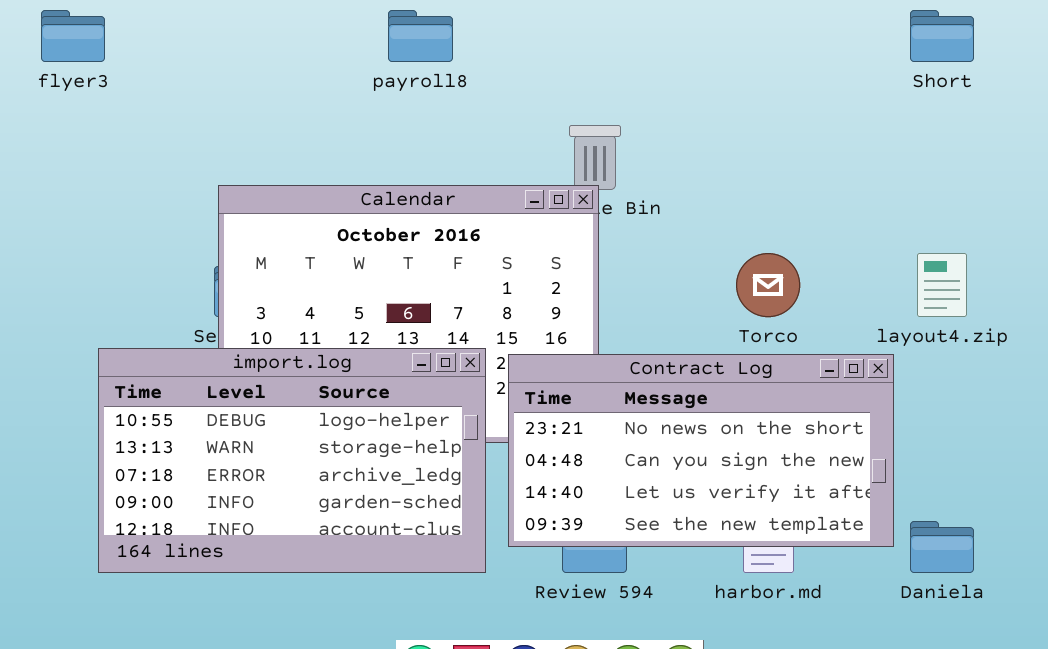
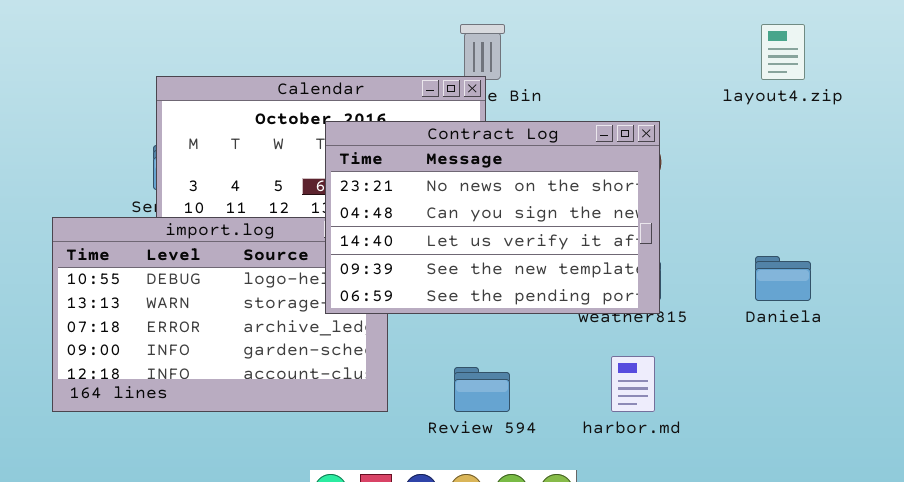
layout4.zip: [917,253,967,317] -> [761,24,805,80], moved
Contract Log: [508,354,894,547] -> [325,121,660,314], moved, resized
Daniela: [910,521,974,573] -> [755,256,811,301], moved

